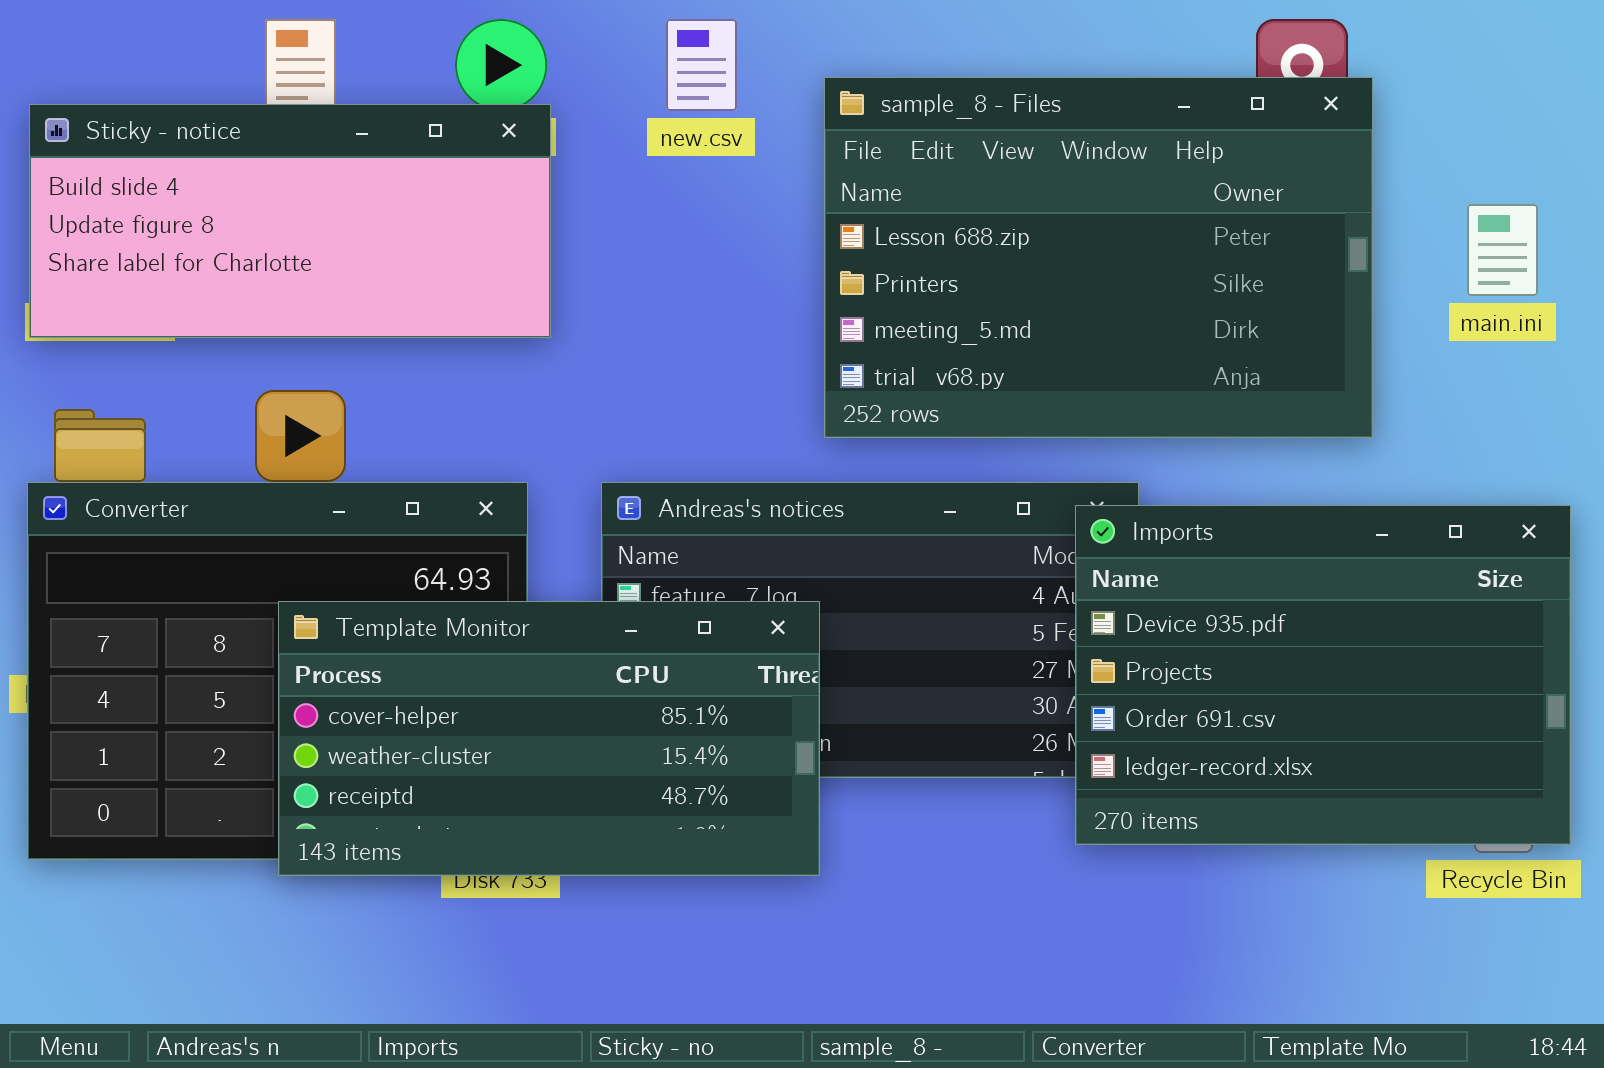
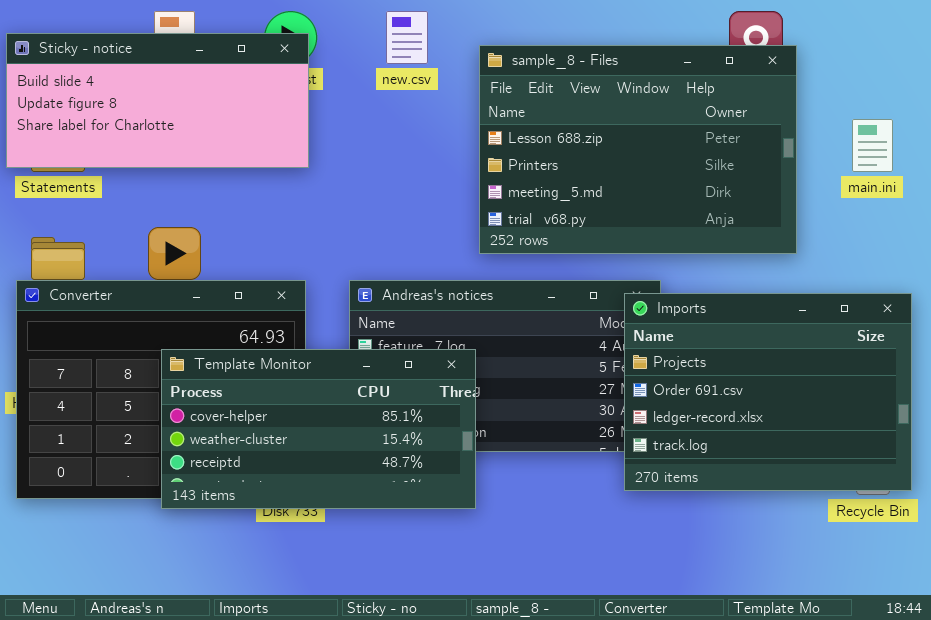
Sticky - notice: [29,104,551,338] -> [6,33,309,168], moved
Imports: [1075,505,1571,845] -> [624,293,912,491], scrolled down 1 row

